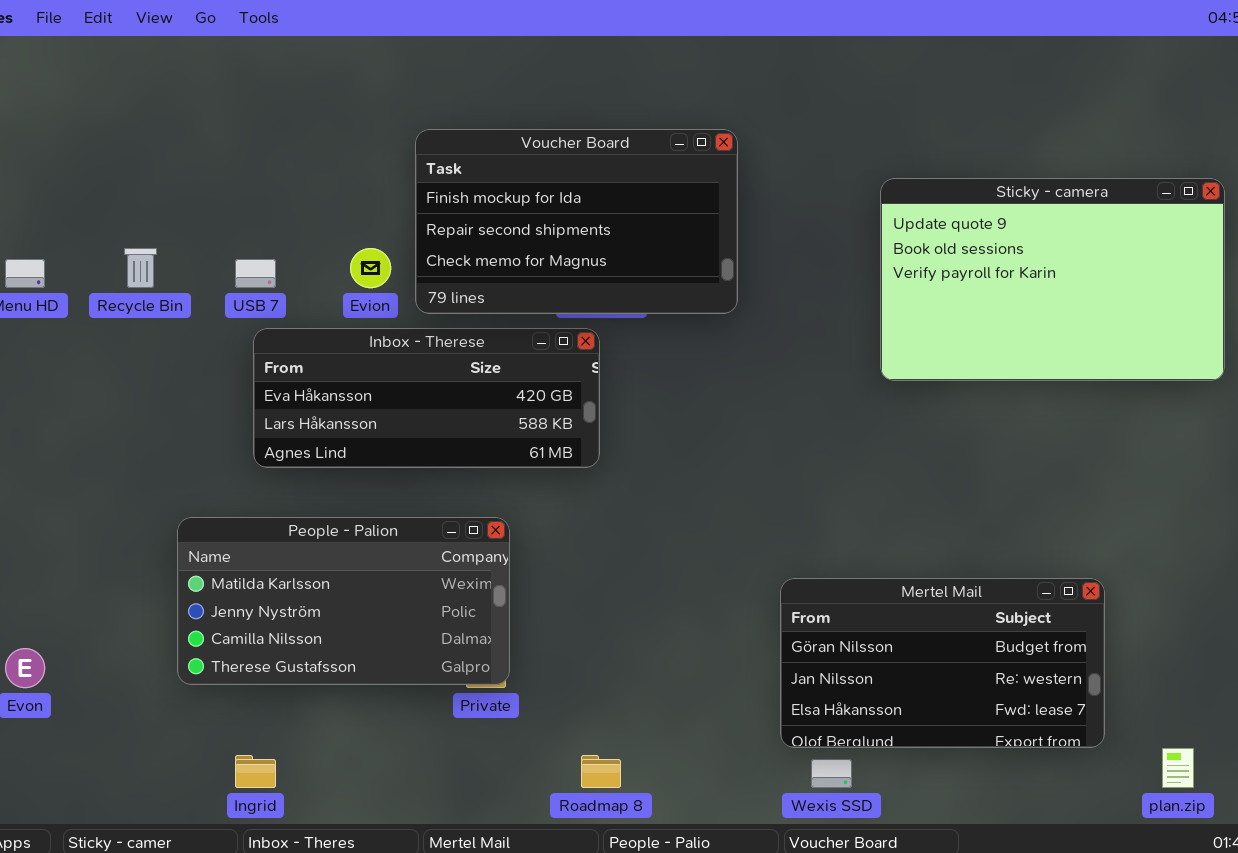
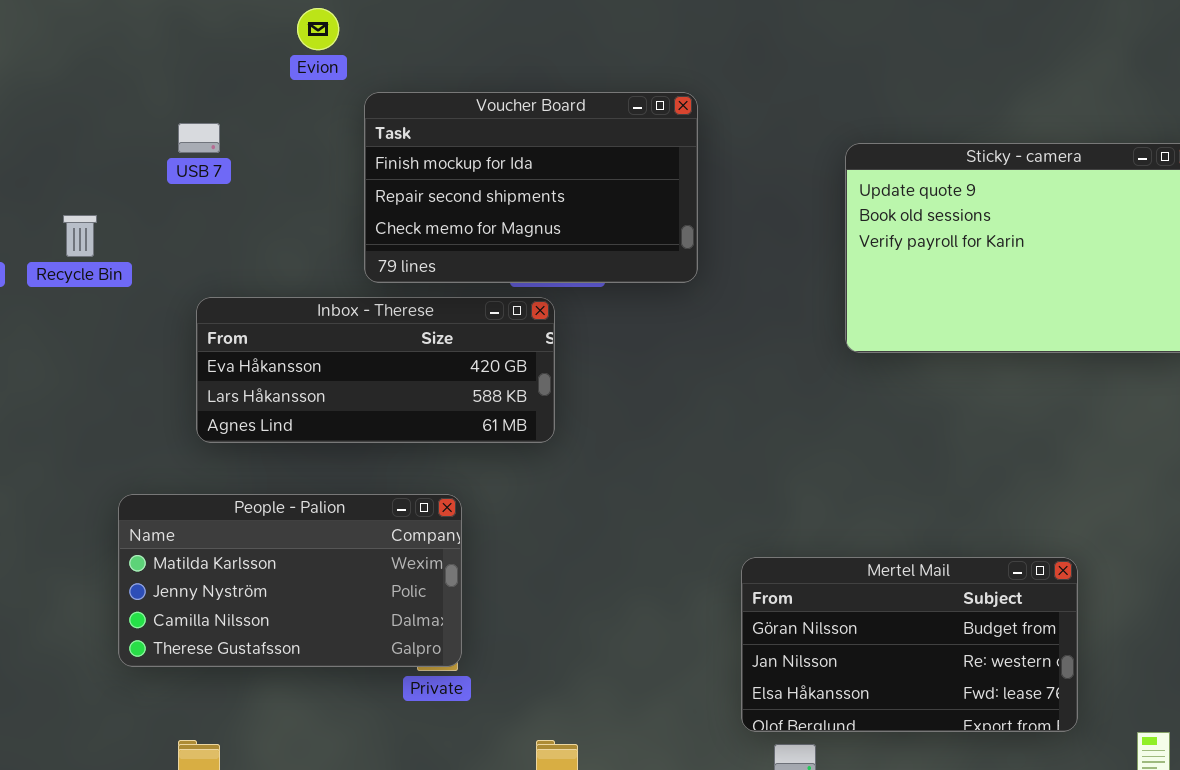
Evion: [350,248,391,288] -> [297,8,339,50], moved
USB 7: [235,259,276,288] -> [178,123,220,153], moved

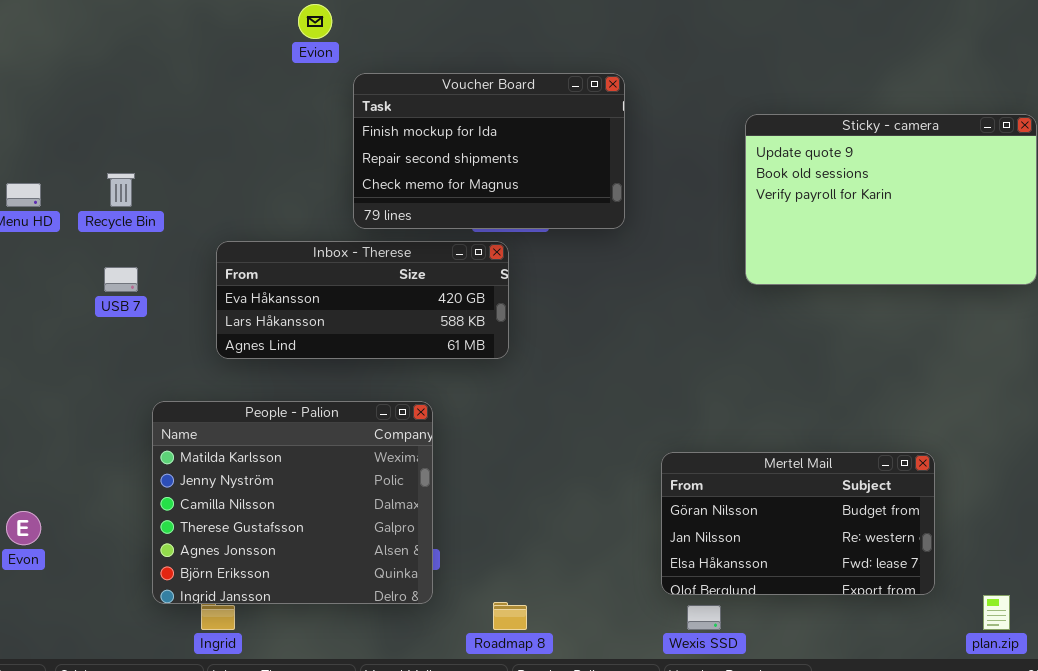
USB 7: [178,123,220,153] -> [104,267,138,292], moved
People - Palion: [118,494,462,667] -> [152,401,433,604], resized

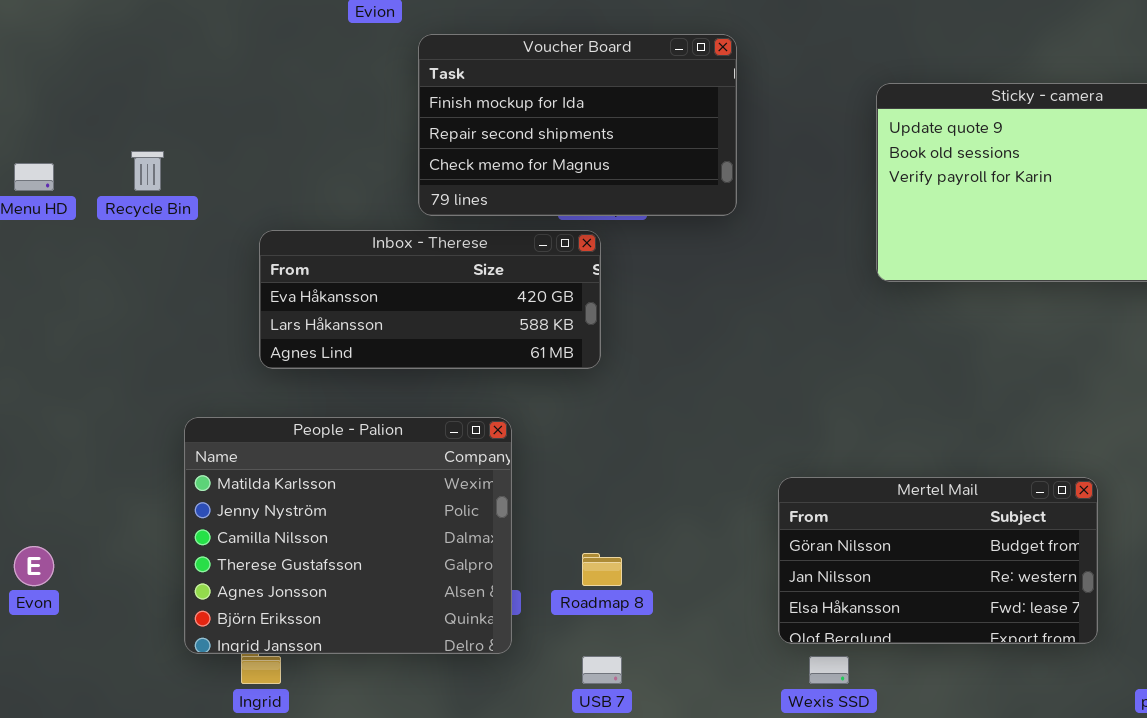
USB 7: [104,267,138,292] -> [582,656,622,684], moved
Roadmap 8: [493,602,527,630] -> [582,553,622,586], moved

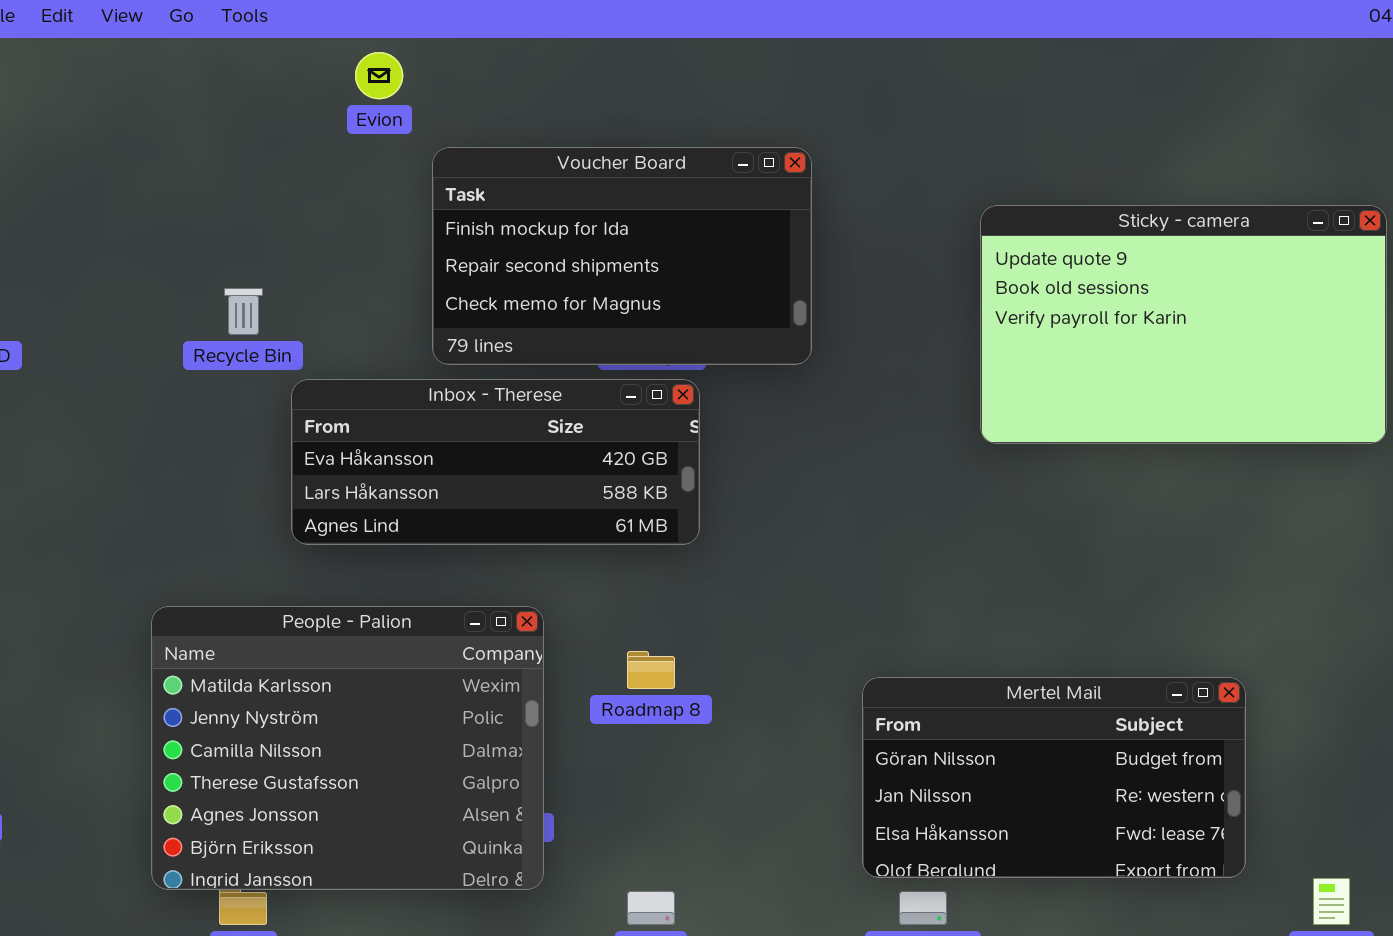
Recycle Bin: [131,151,164,191] -> [224,288,263,335], moved
Inbox - Therese: [259,230,601,369] -> [291,379,700,545], moved
Roadmap 8: [582,553,622,586] -> [627,651,675,689], moved

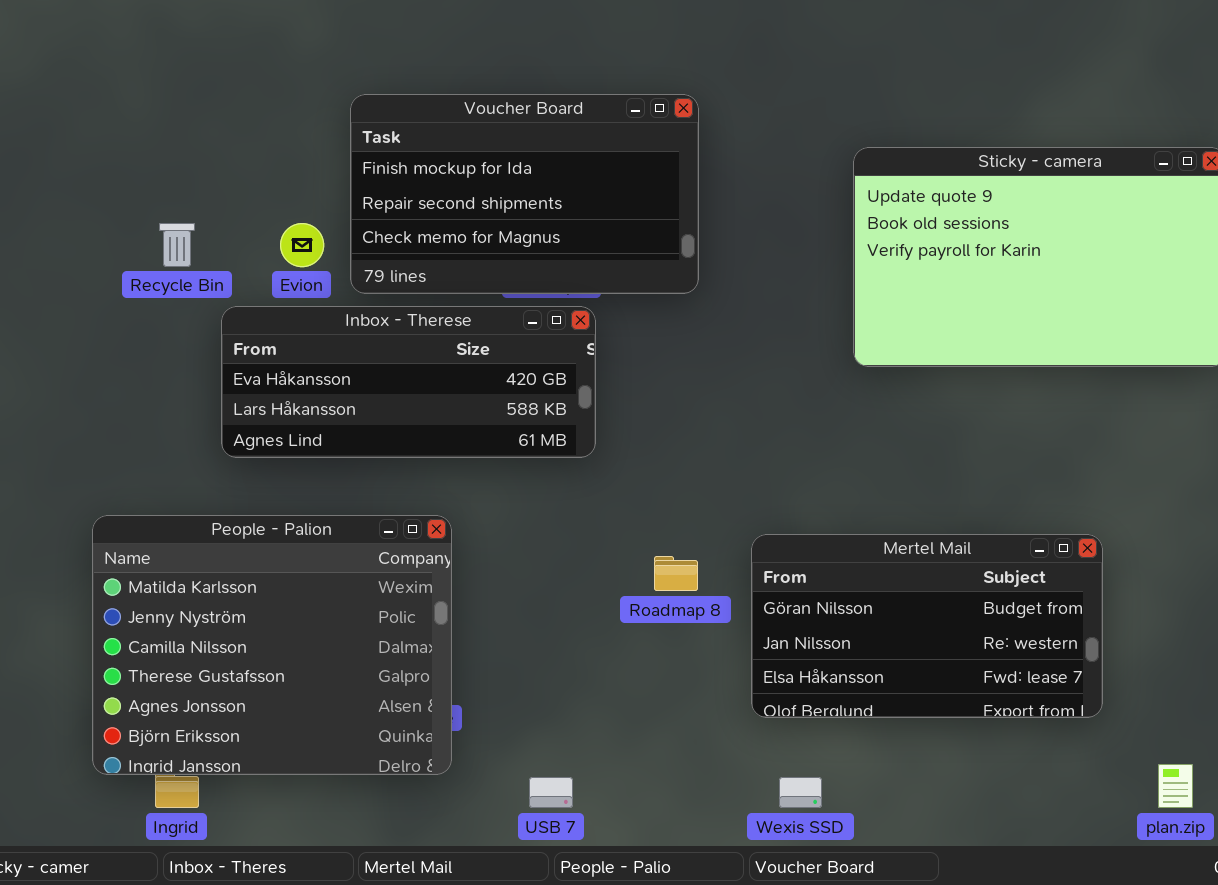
Evion: [355,52,403,99] -> [280,223,324,267], moved
Roadmap 8: [627,651,675,689] -> [654,556,698,591], moved
Mertel Mail: [862,677,1246,878] -> [751,534,1103,718], moved

